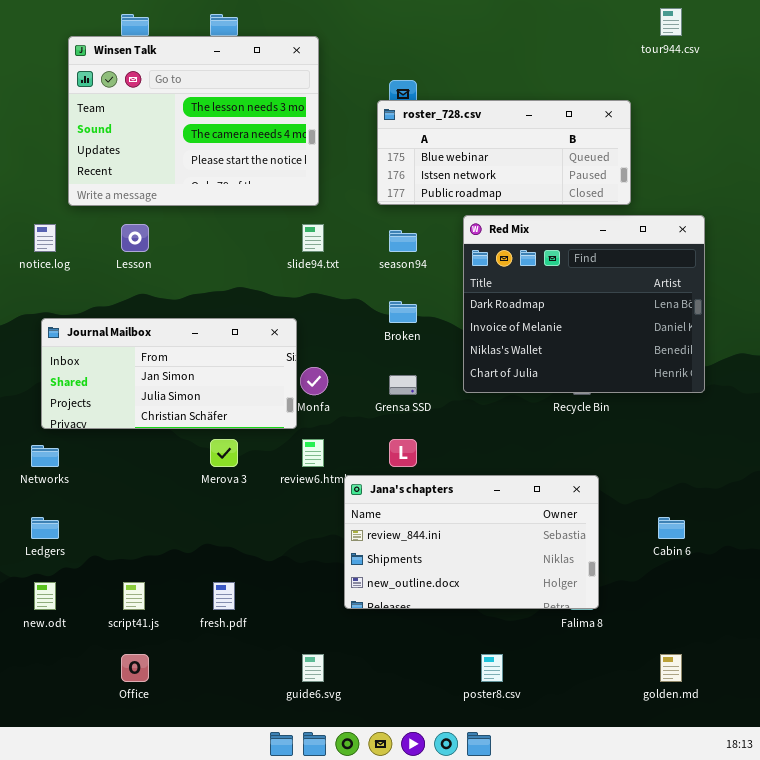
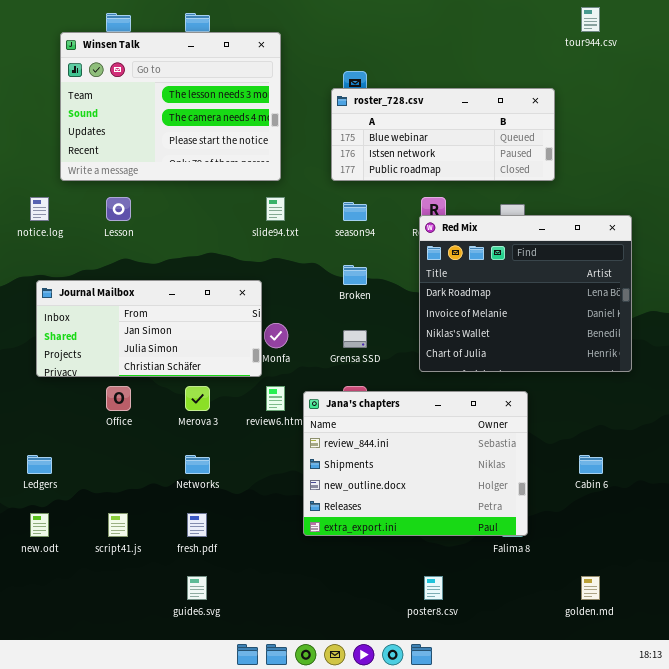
Red Mix: [463,215,705,393] -> [419,215,632,372], moved
Networks: [31,445,59,467] -> [185,455,210,474], moved
Jana's chapters: [344,475,599,609] -> [303,391,528,536], resized
Office: [121,654,149,682] -> [106,386,131,411], moved
guide6.svg: [302,654,324,682] -> [187,576,207,600], moved

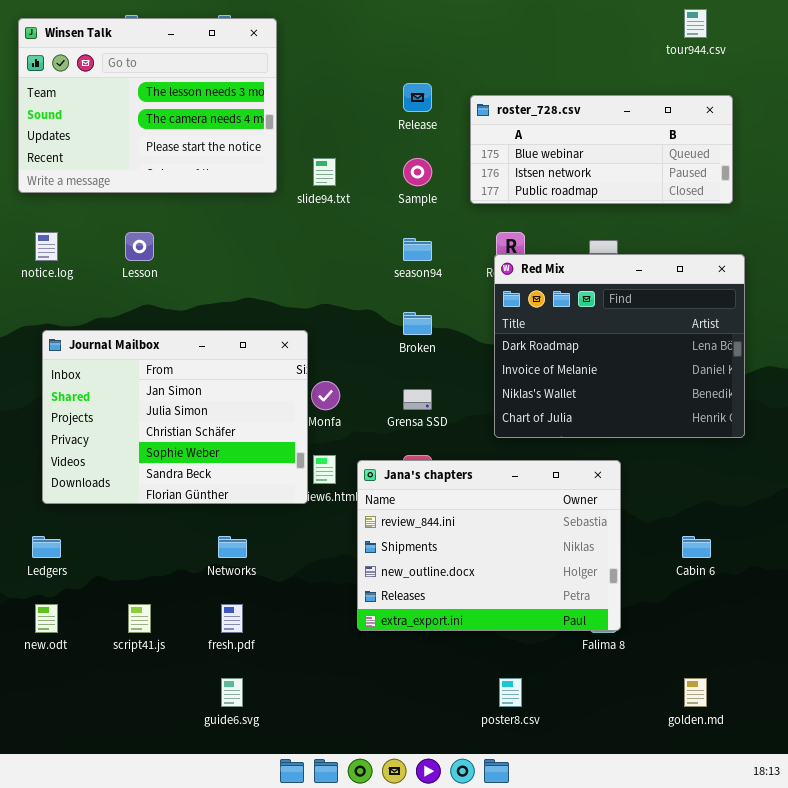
Winsen Talk: [60,32,281,181] -> [18,18,277,193], moved
roster_728.csv: [331,88,555,181] -> [470,95,733,204], moved
slide94.txt: [266,197,285,221] -> [313,158,336,186], moved
Journal Mailbox: [36,280,262,377] -> [42,330,308,504], resized

